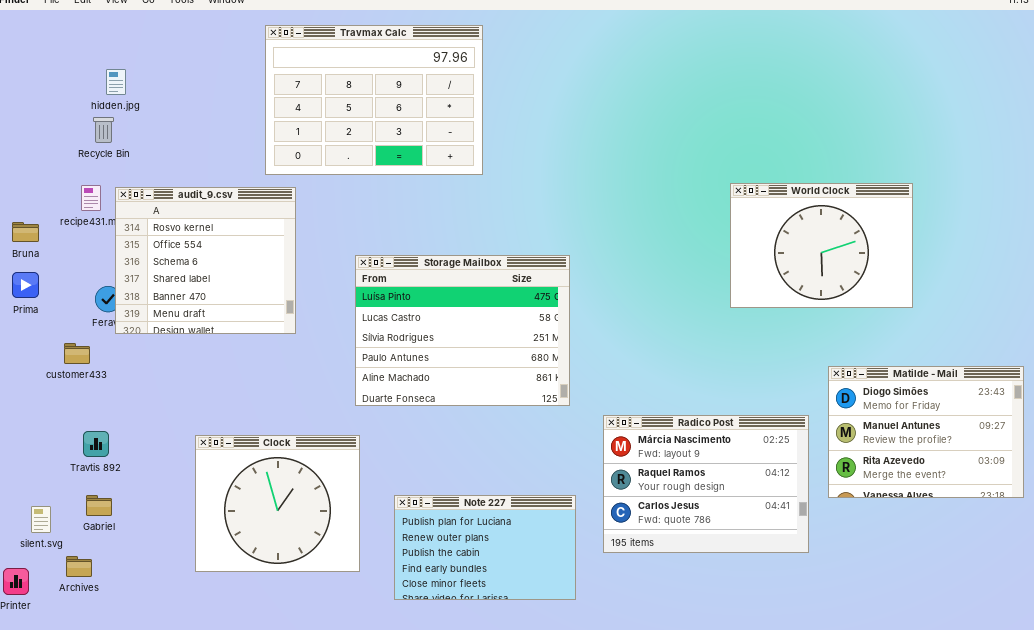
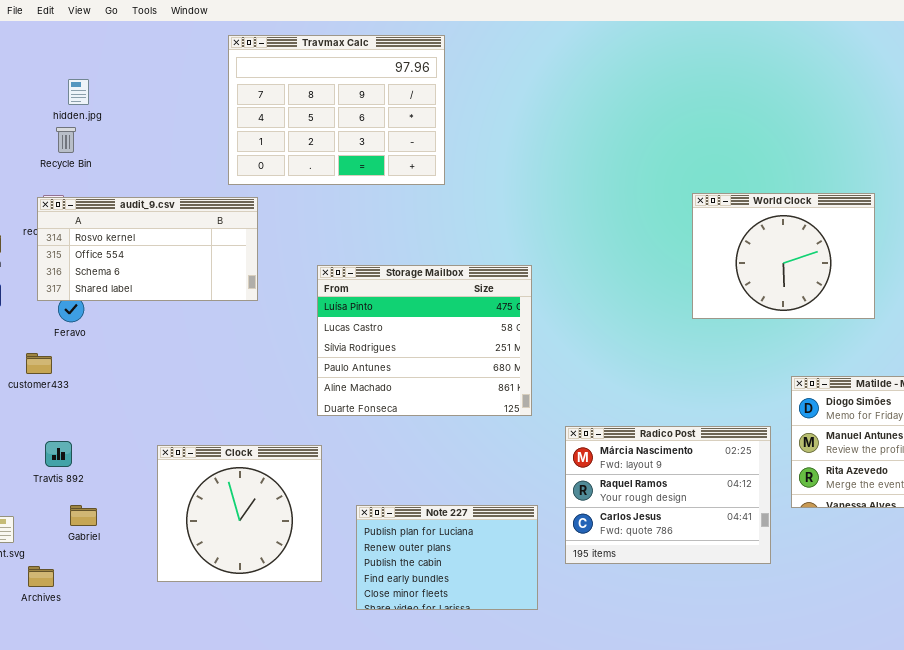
audit_9.csv: [115,187,296,334] -> [37,197,258,301], resized
Gabriel: [86,495,112,516] -> [70,505,97,526], moved

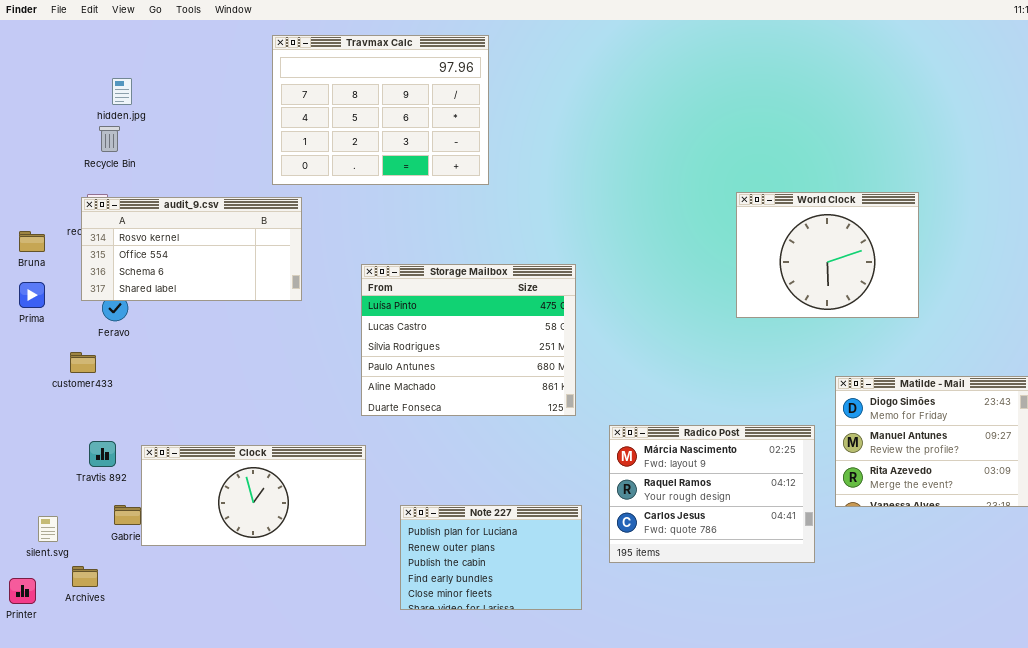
Clock: [157,445,322,582] -> [141,445,366,546], resized

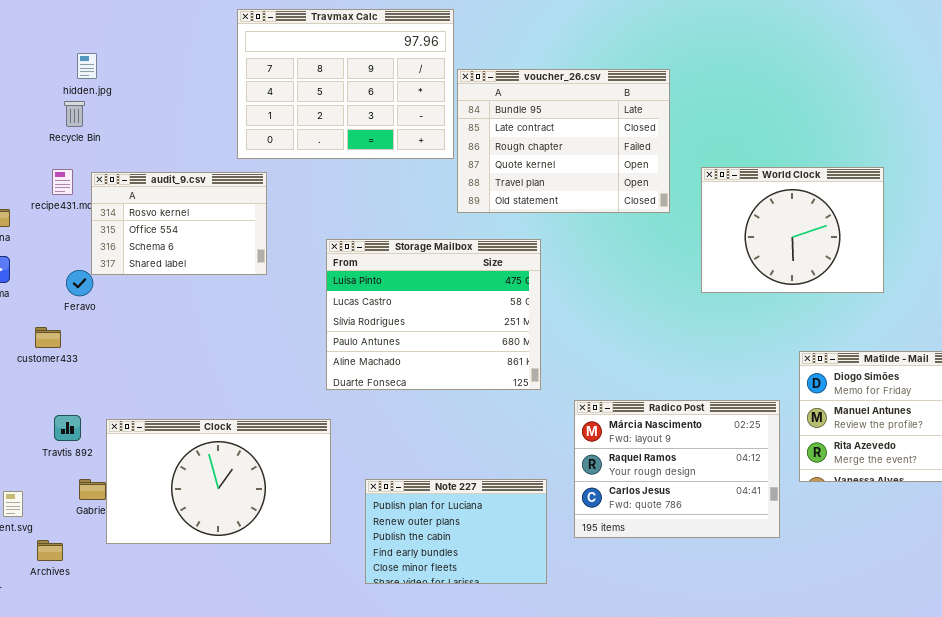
voucher_26.csv: none -> [457,69,670,213], opened
audit_9.csv: [81,197,302,301] -> [91,172,267,275], resized
Clock: [141,445,366,546] -> [106,419,331,544], resized

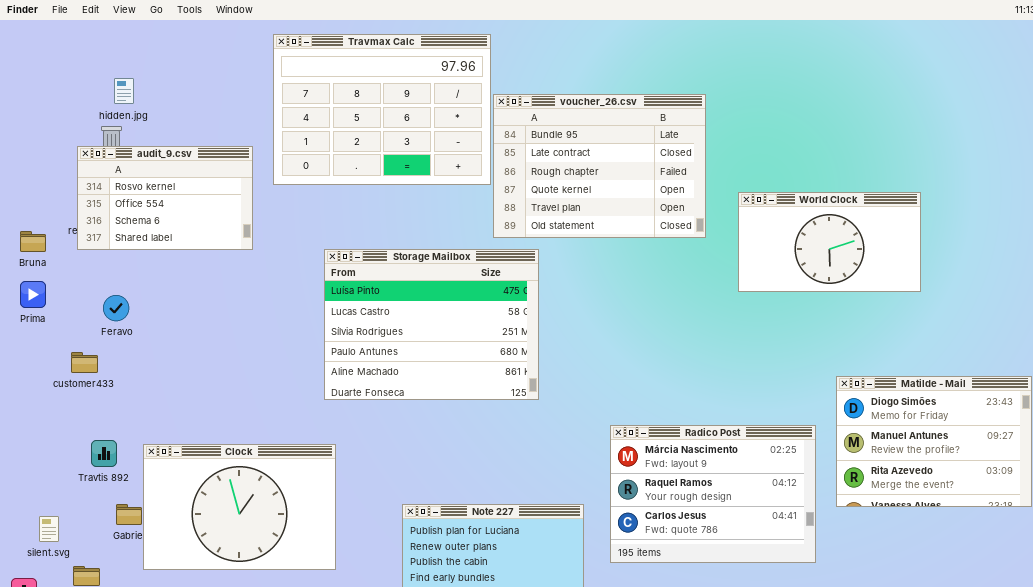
World Clock: [701,167,884,293] -> [738,192,921,292], resized
audit_9.csv: [91,172,267,275] -> [77,146,253,250], moved
Storage Mailbox: [326,239,541,390] -> [324,249,539,400], moved
Clock: [106,419,331,544] -> [143,444,336,570], resized

